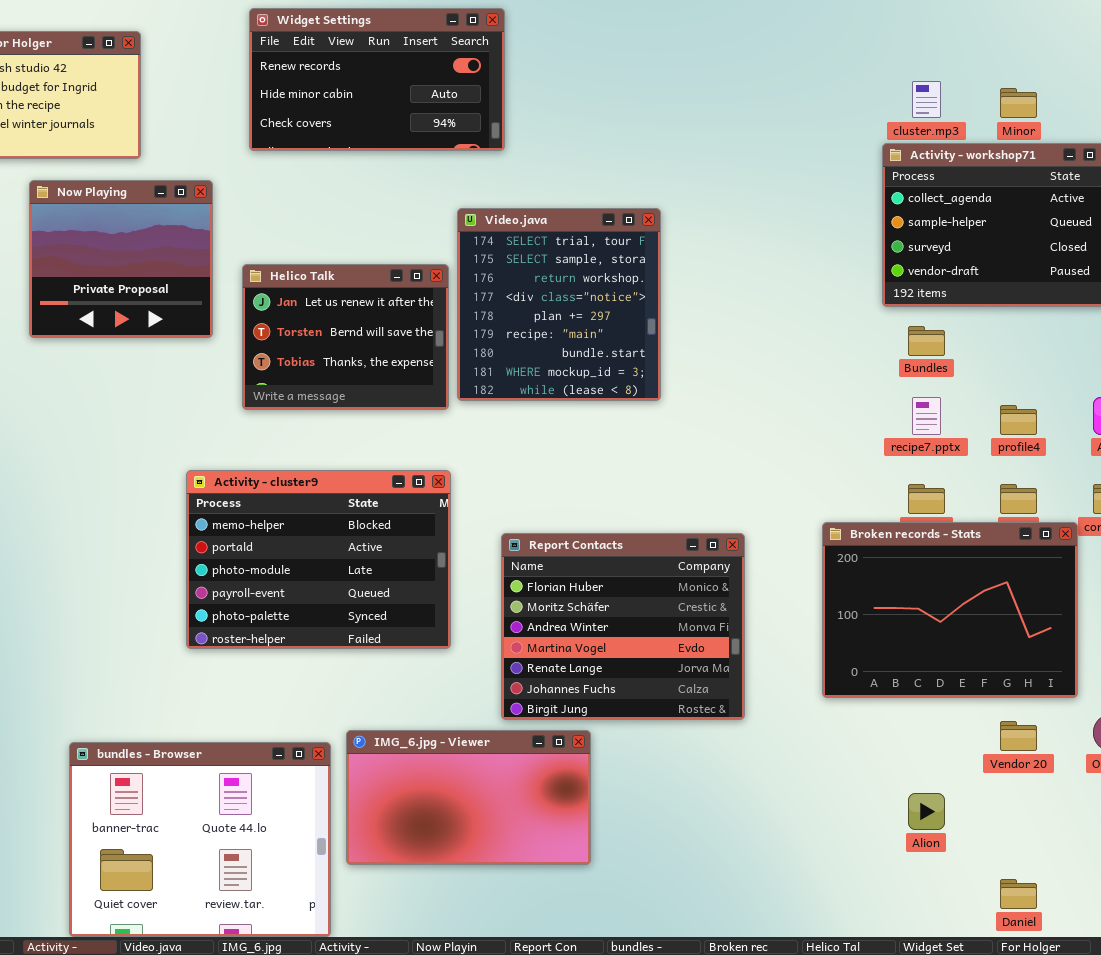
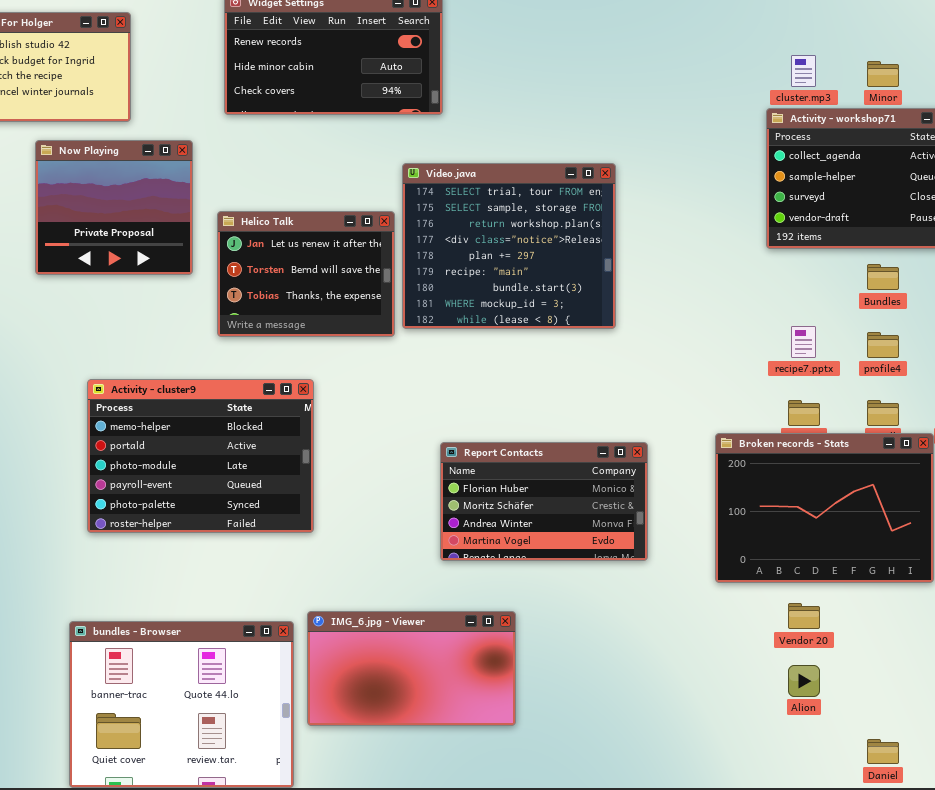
Video.java: [457,208,661,401] -> [402,163,616,329], resized
Bundles: [908,326,945,356] -> [867,264,899,290], moved
Activity - cluster9: [186,470,451,649] -> [87,379,314,533], moved
Report Contacts: [501,533,745,720] -> [440,442,648,561], resized
Vendor 20: [1000,721,1037,751] -> [788,603,820,629], moved

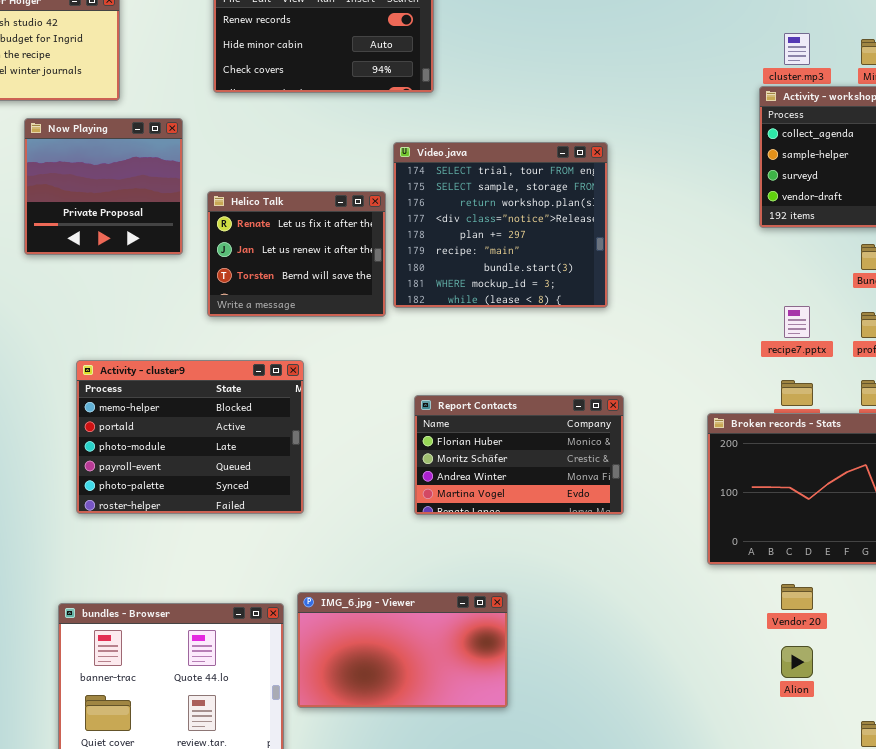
Helico Talk: [217,211,395,337] -> [207,191,386,317], scrolled up 1 row
Report Contacts: [440,442,648,561] -> [414,395,624,515], moved

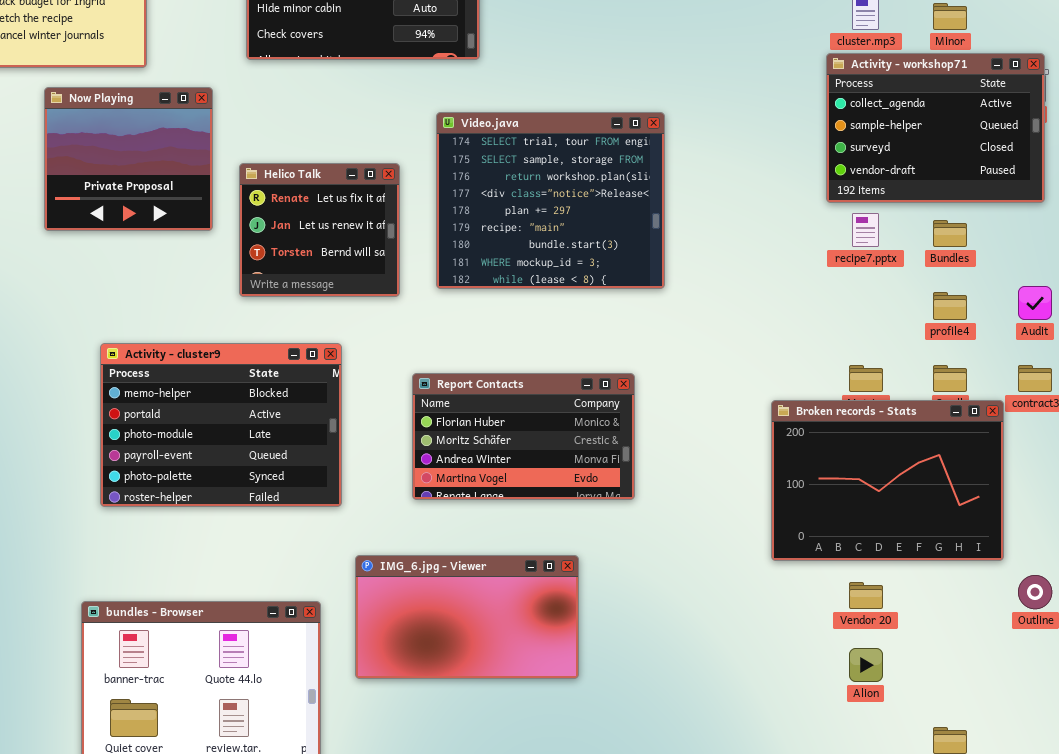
Helico Talk: [207,191,386,317] -> [239,163,400,297], resized
recipe7.pptx: [784,306,810,338] -> [852,213,879,247], moved
Report Contacts: [414,395,624,515] -> [412,373,635,500], moved
IMG_6.jpg - Viewer: [297,592,508,708] -> [355,555,579,679], moved

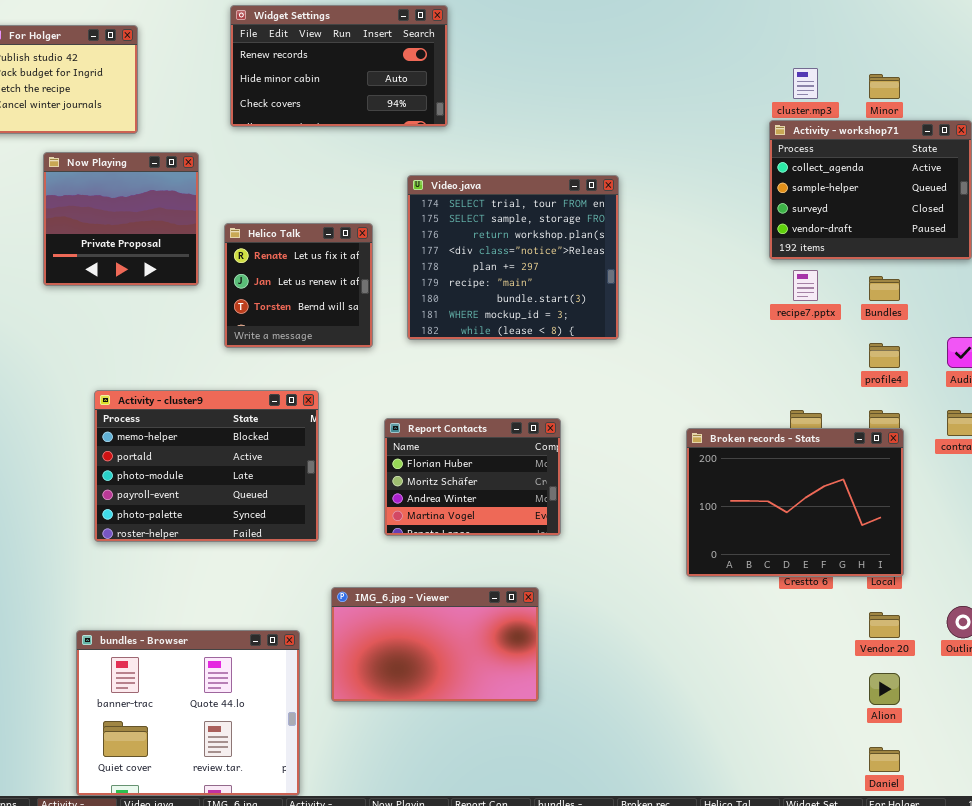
Report Contacts: [412,373,635,500] -> [384,418,561,536], resized
Broken records - Stats: [771,400,1004,561] -> [686,428,904,577], moved
Vendor 20: [849,582,883,609] -> [869,612,900,638], moved
Alion: [849,648,883,682] -> [869,673,900,705], moved

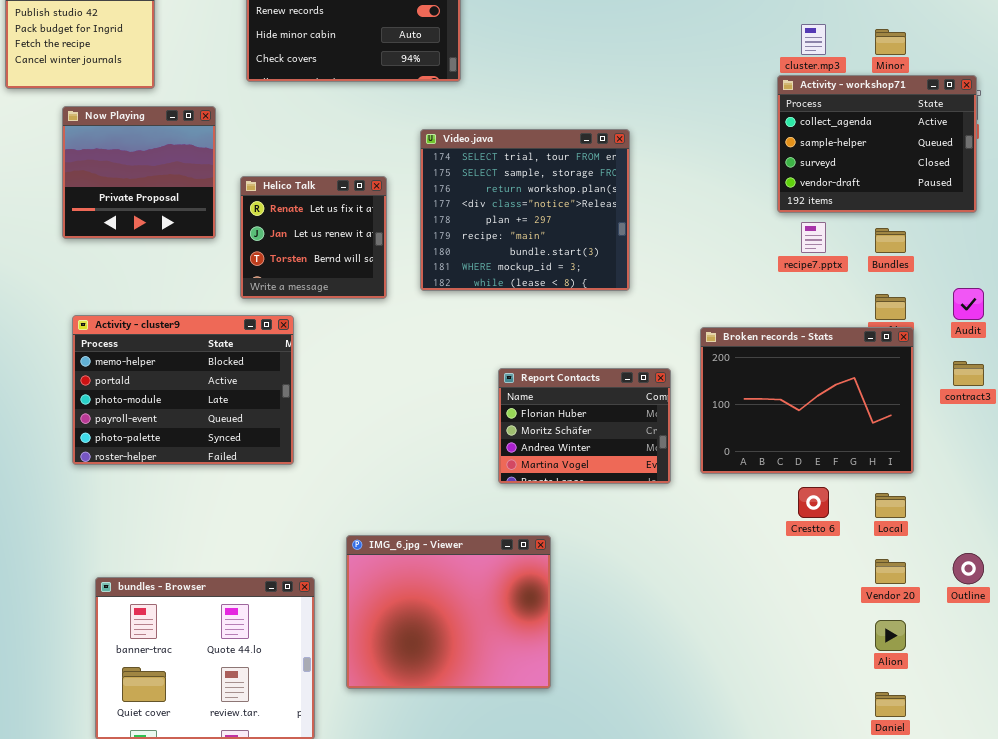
Activity - cluster9: [94,390,319,542] -> [72,315,294,465], moved
Report Contacts: [384,418,561,536] -> [498,368,671,484], moved
Broken records - Stats: [686,428,904,577] -> [700,327,914,474], moved
IMG_6.jpg - Viewer: [331,587,539,702] -> [346,535,551,689], resized

